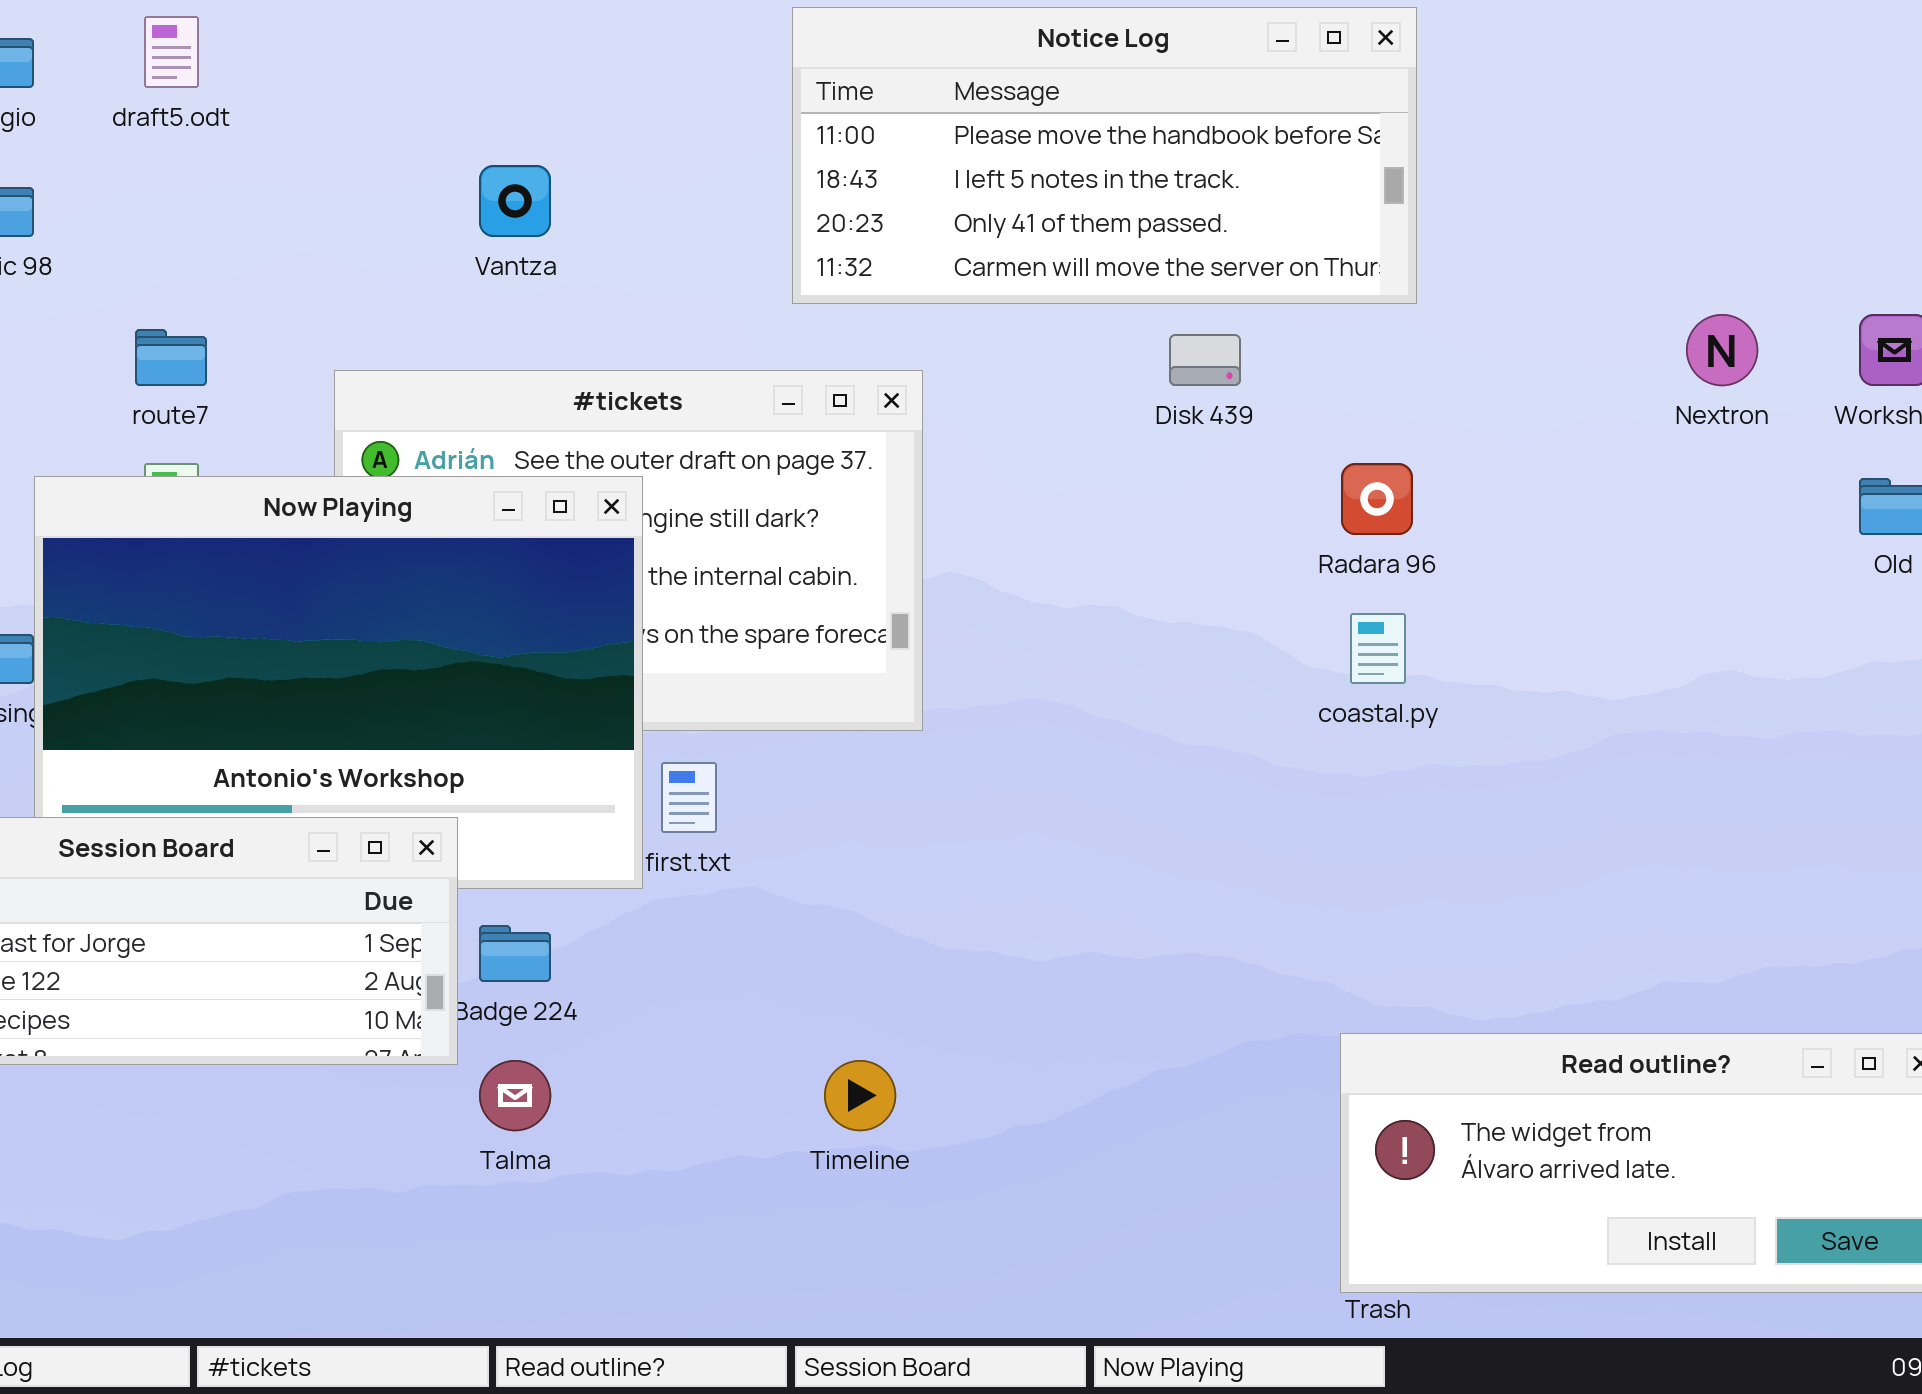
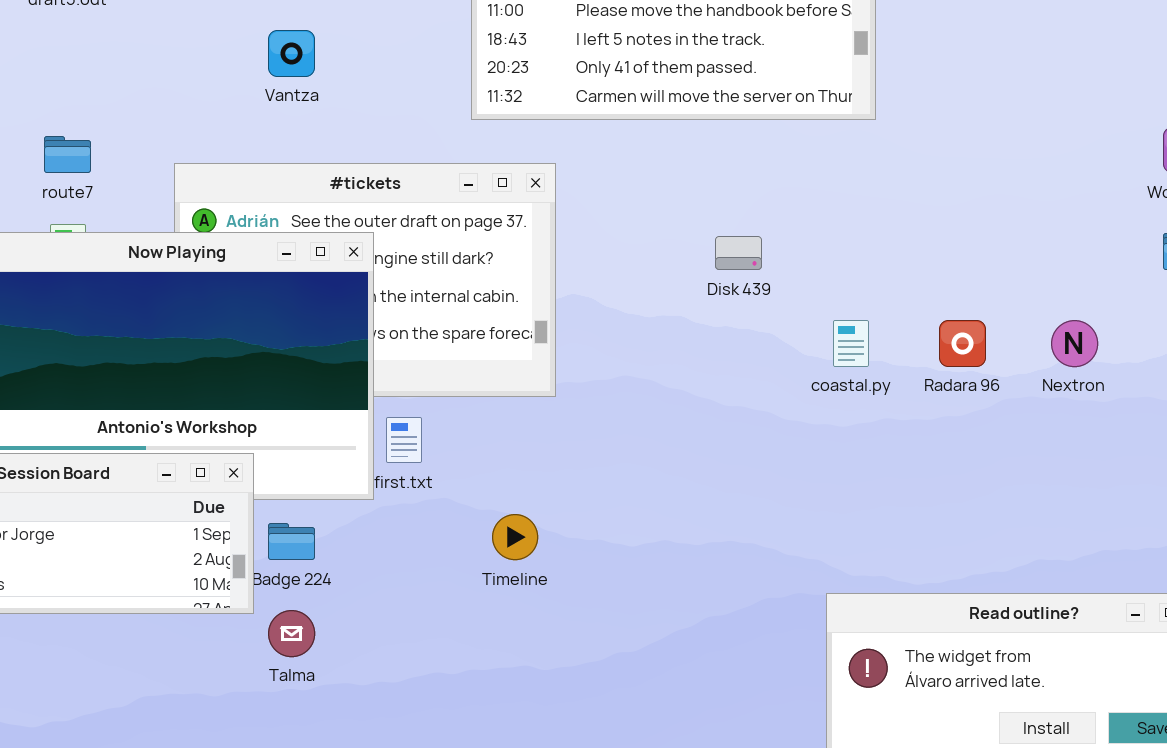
Nextron: [1686,314,1758,386] -> [1051,320,1098,367], moved
Disk 439: [1169,334,1241,386] -> [715,236,762,270], moved
Radara 96: [1341,463,1413,535] -> [939,320,986,367], moved
Timeline: [824,1060,896,1131] -> [492,514,538,560], moved

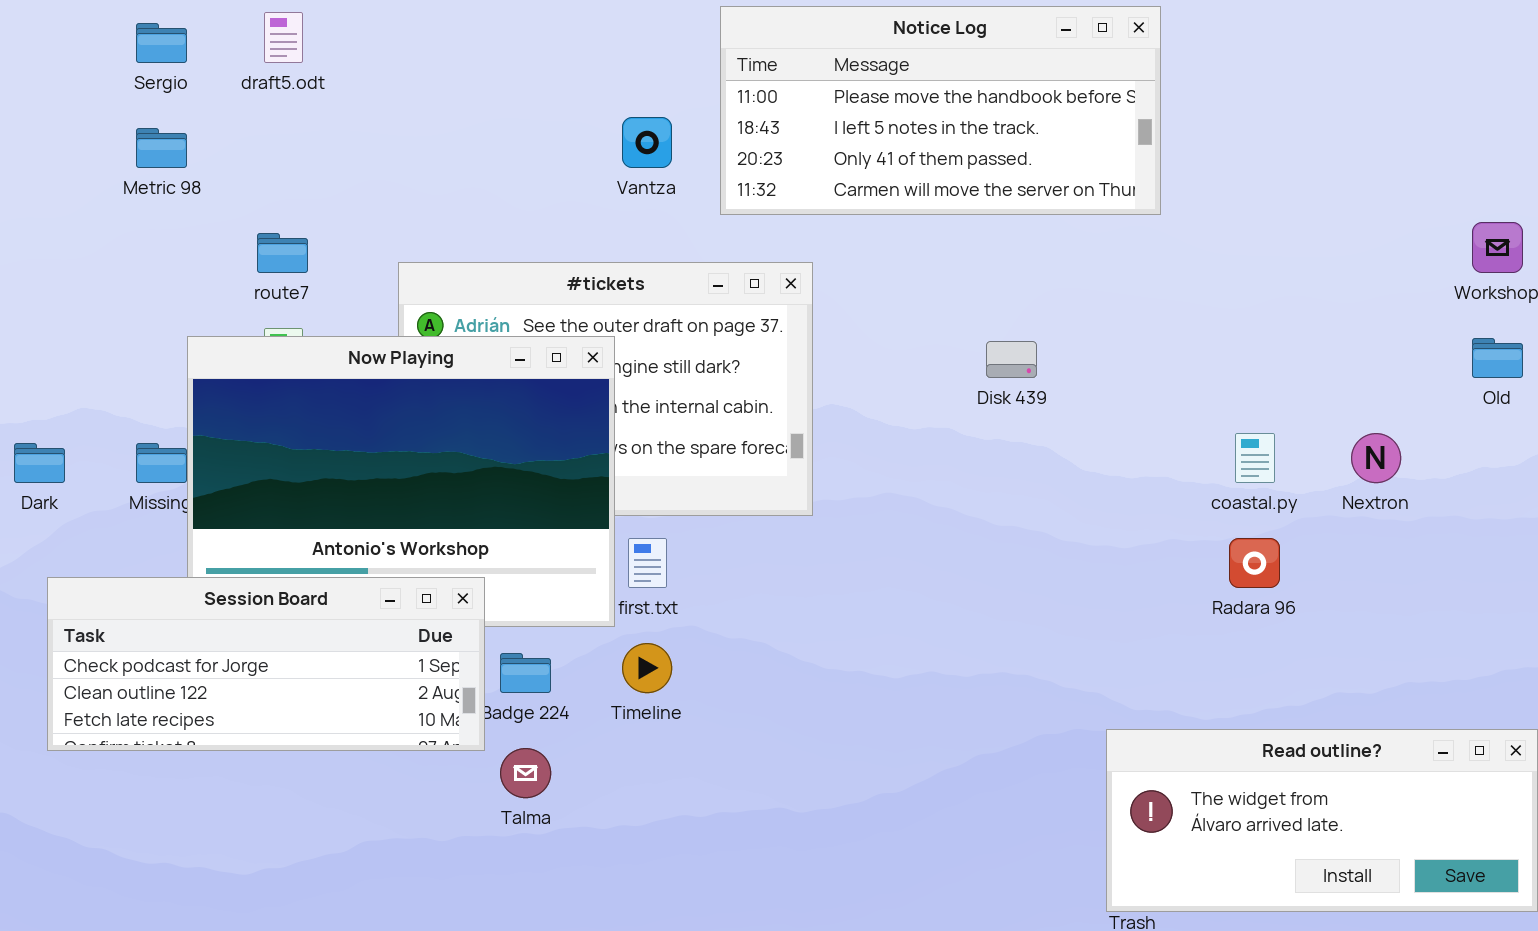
Vantza: [268,30,315,77] -> [622,117,672,168], moved
coastal.py: [833,320,869,367] -> [1235,433,1275,483], moved
Radara 96: [939,320,986,367] -> [1229,538,1280,588], moved
Timeline: [492,514,538,560] -> [622,643,672,693], moved

